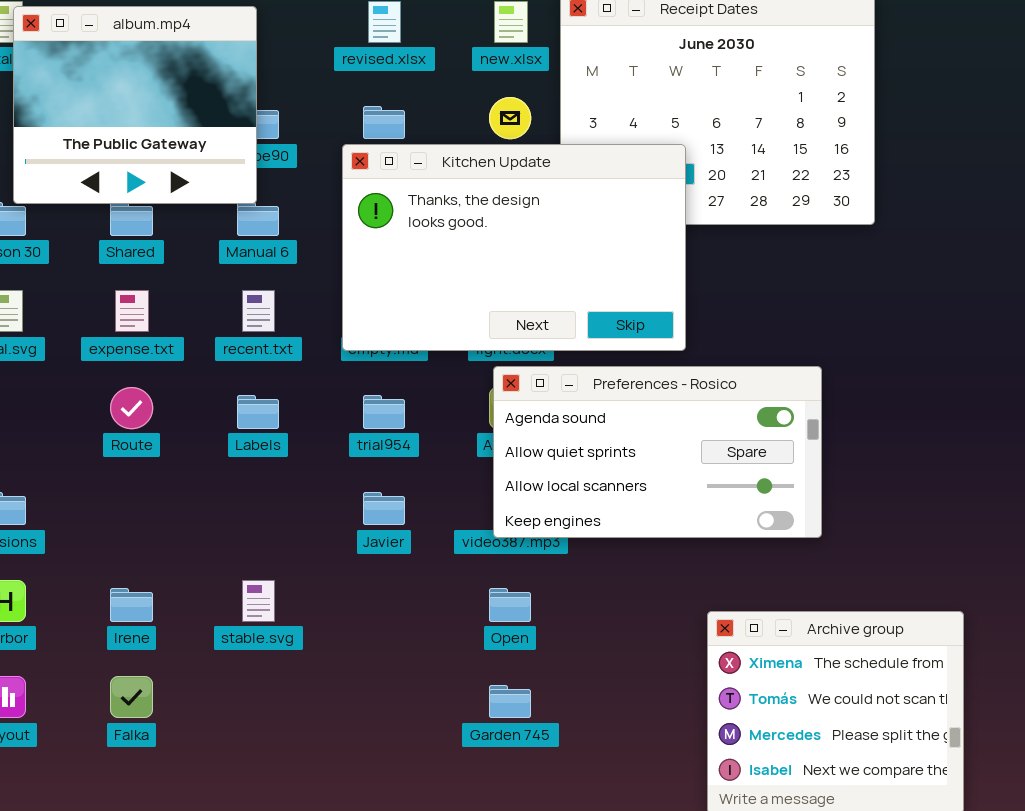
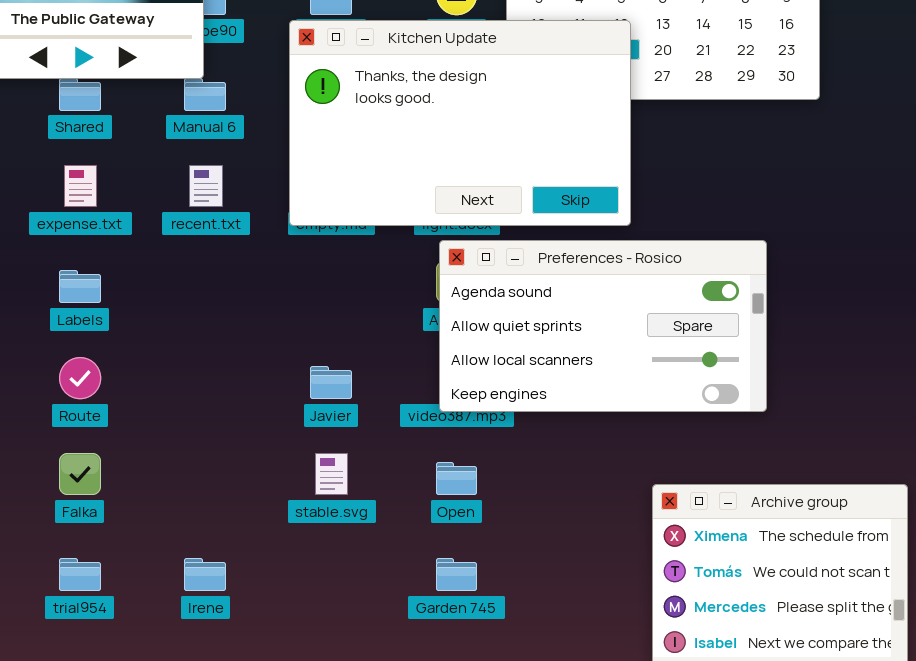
Route: [110,387,153,429] -> [59,357,101,399], moved
Labels: [237,395,279,429] -> [59,270,101,303], moved
trial954: [363,395,405,429] -> [59,558,101,591], moved
stable.svg: [242,580,275,622] -> [315,453,348,495], moved
Irene: [110,588,153,622] -> [184,558,226,591], moved
Falka: [110,676,153,718] -> [59,453,101,495], moved

